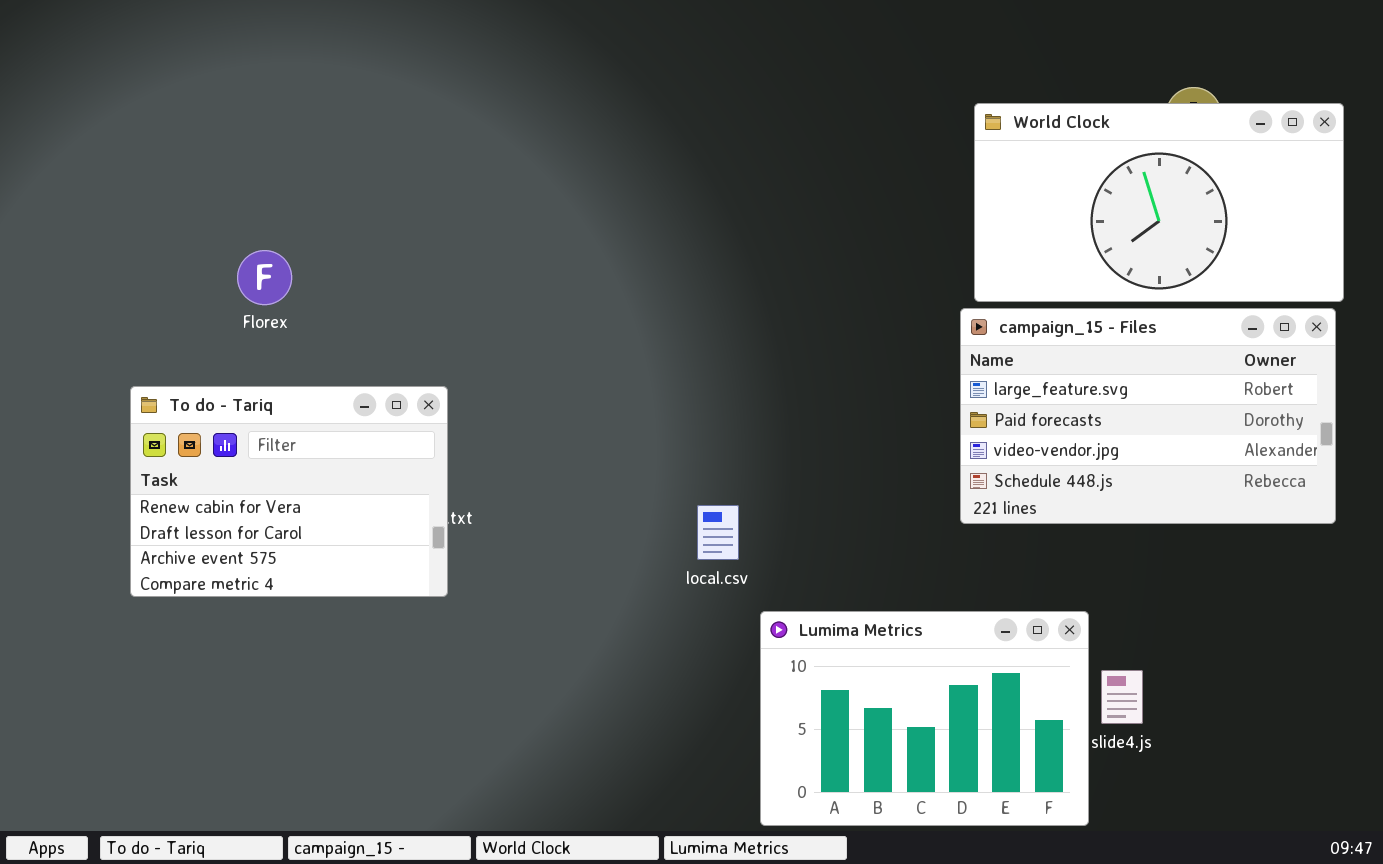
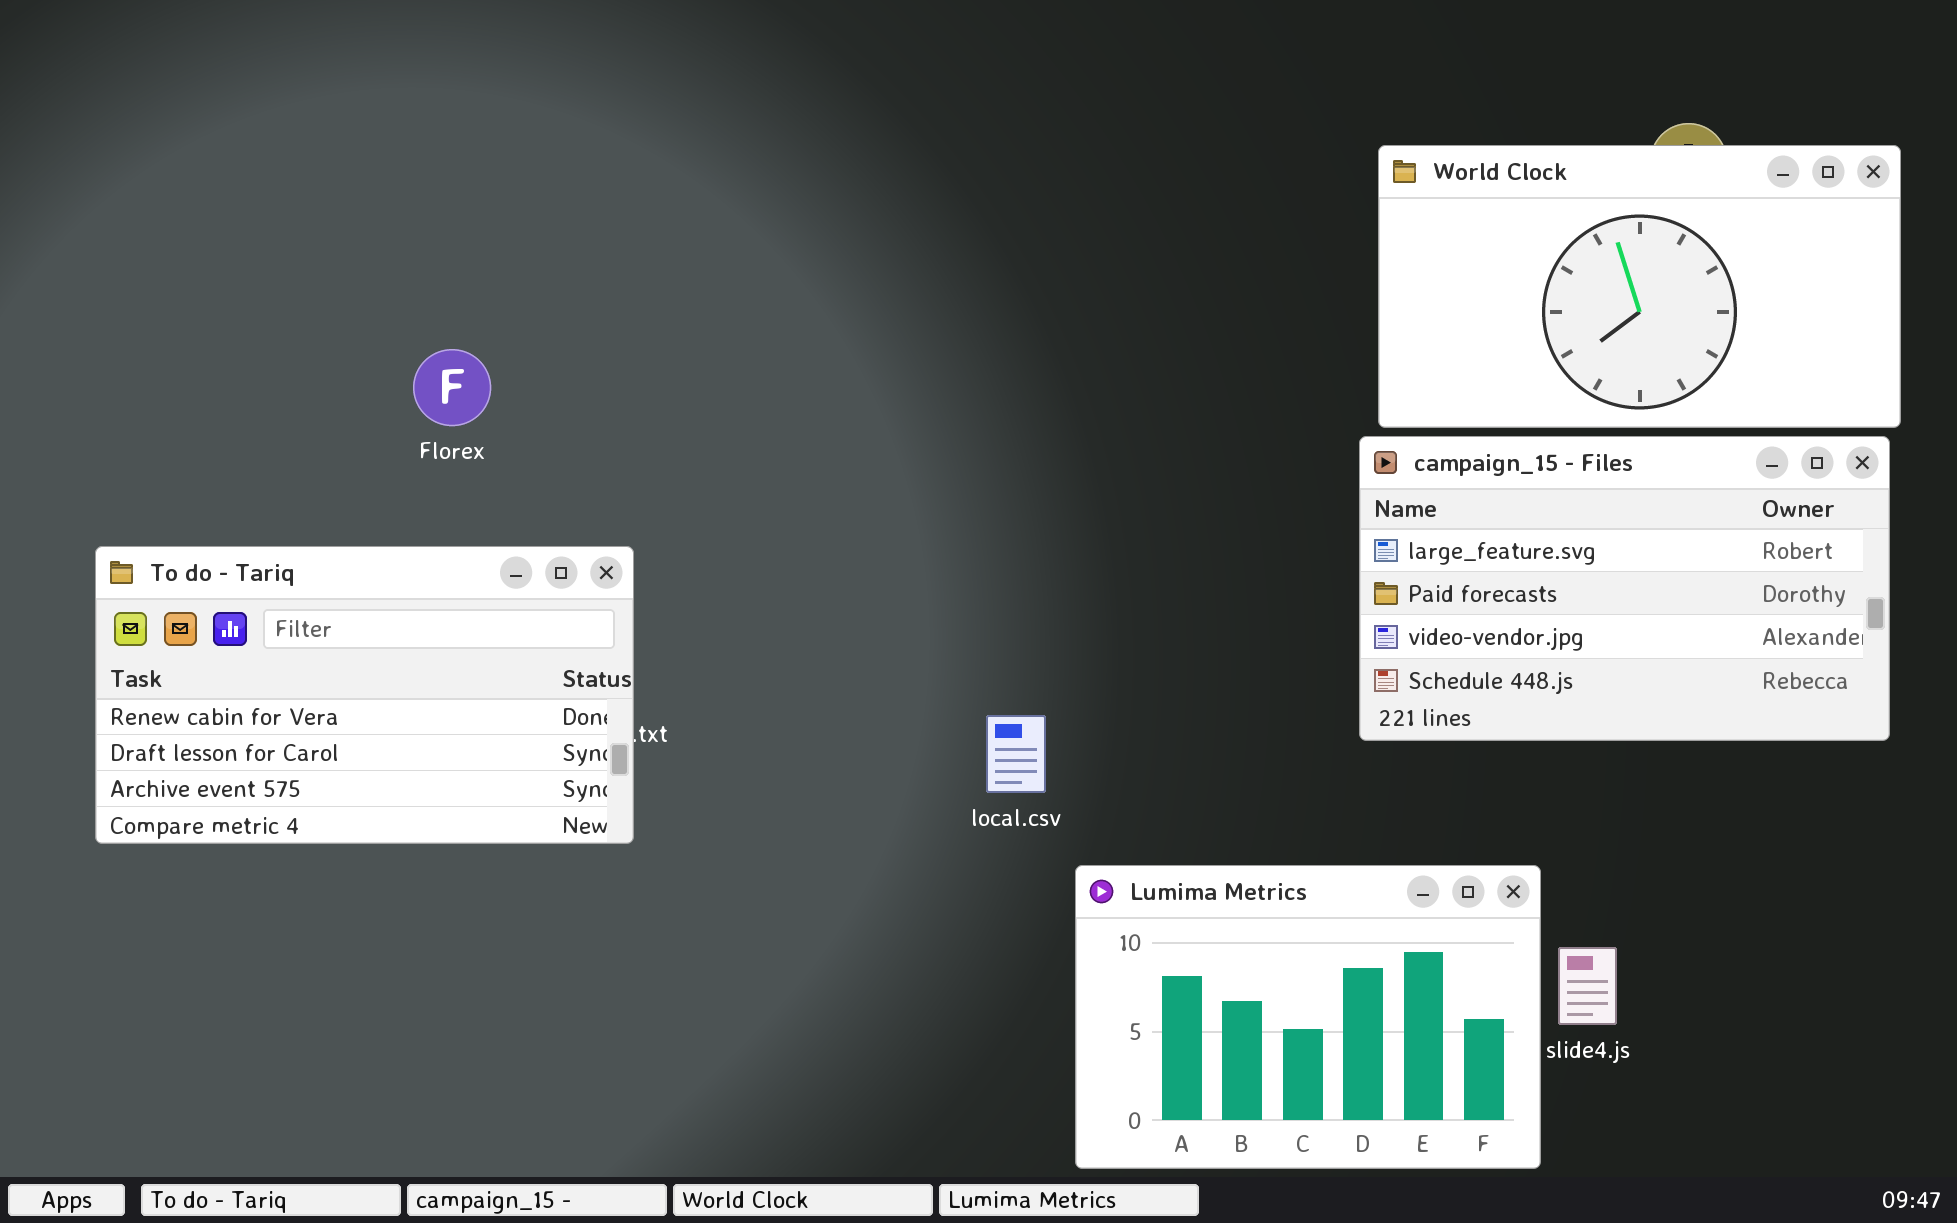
Florex: [237,250,292,305] -> [413,349,491,426], moved
To do - Tariq: [130,386,448,597] -> [95,546,634,844], resized

